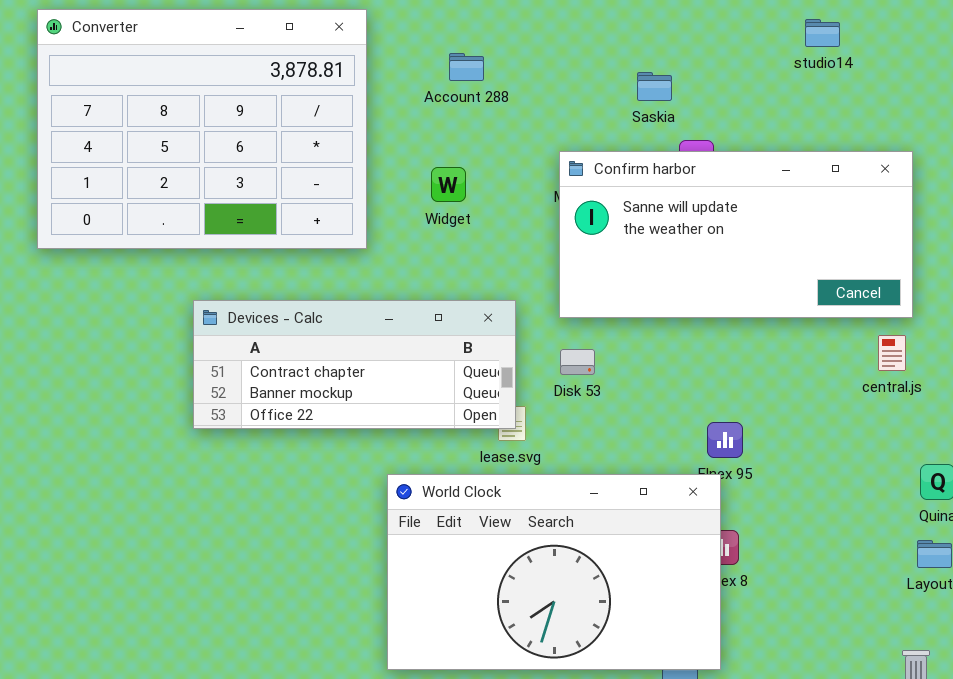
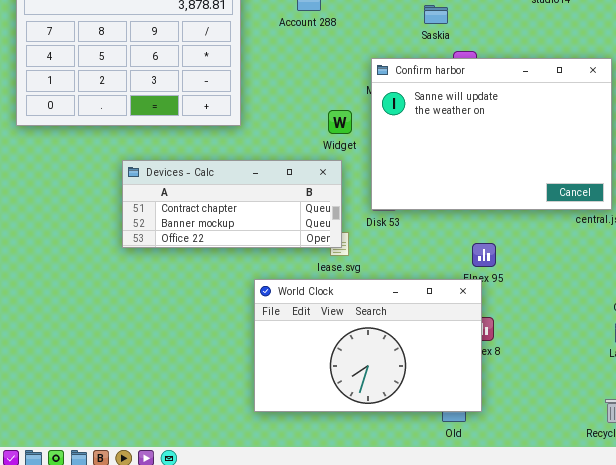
Confirm harbor: [559,151,913,318] -> [371,58,612,210], resized
Widget: [431,167,466,202] -> [328,110,352,134], moved

